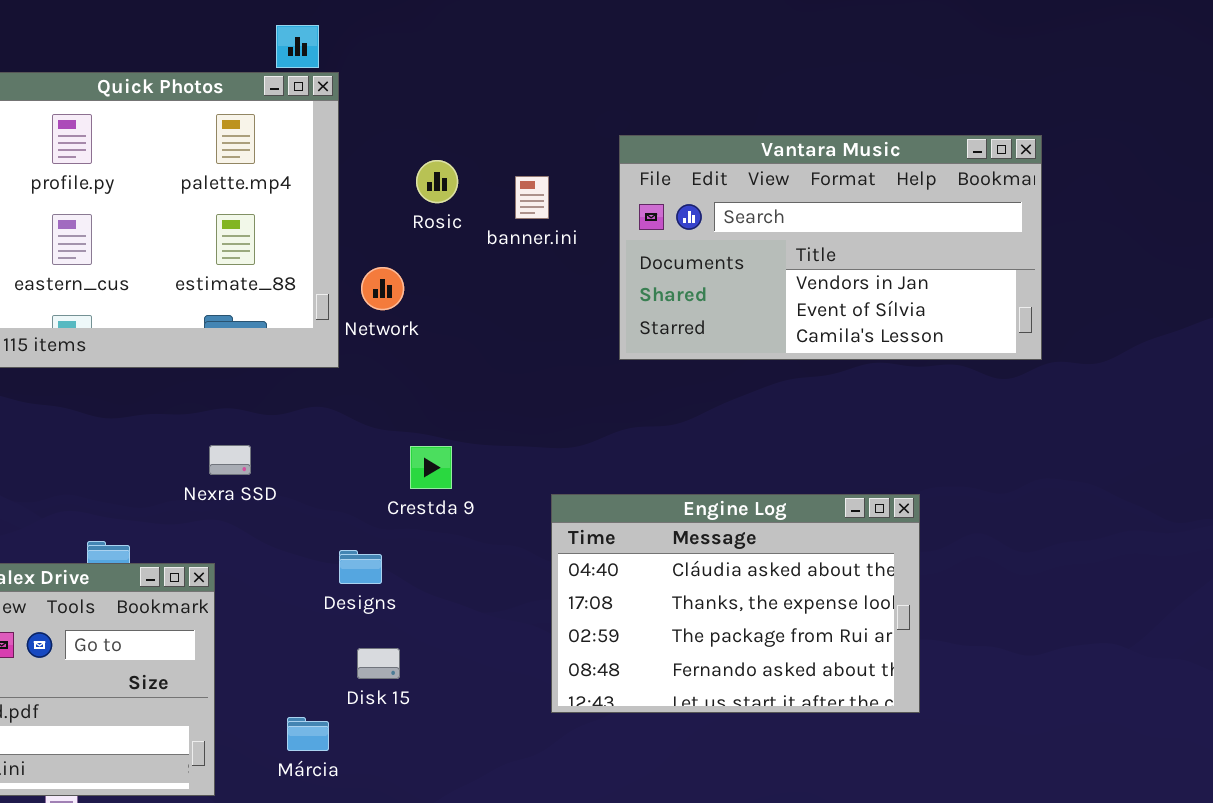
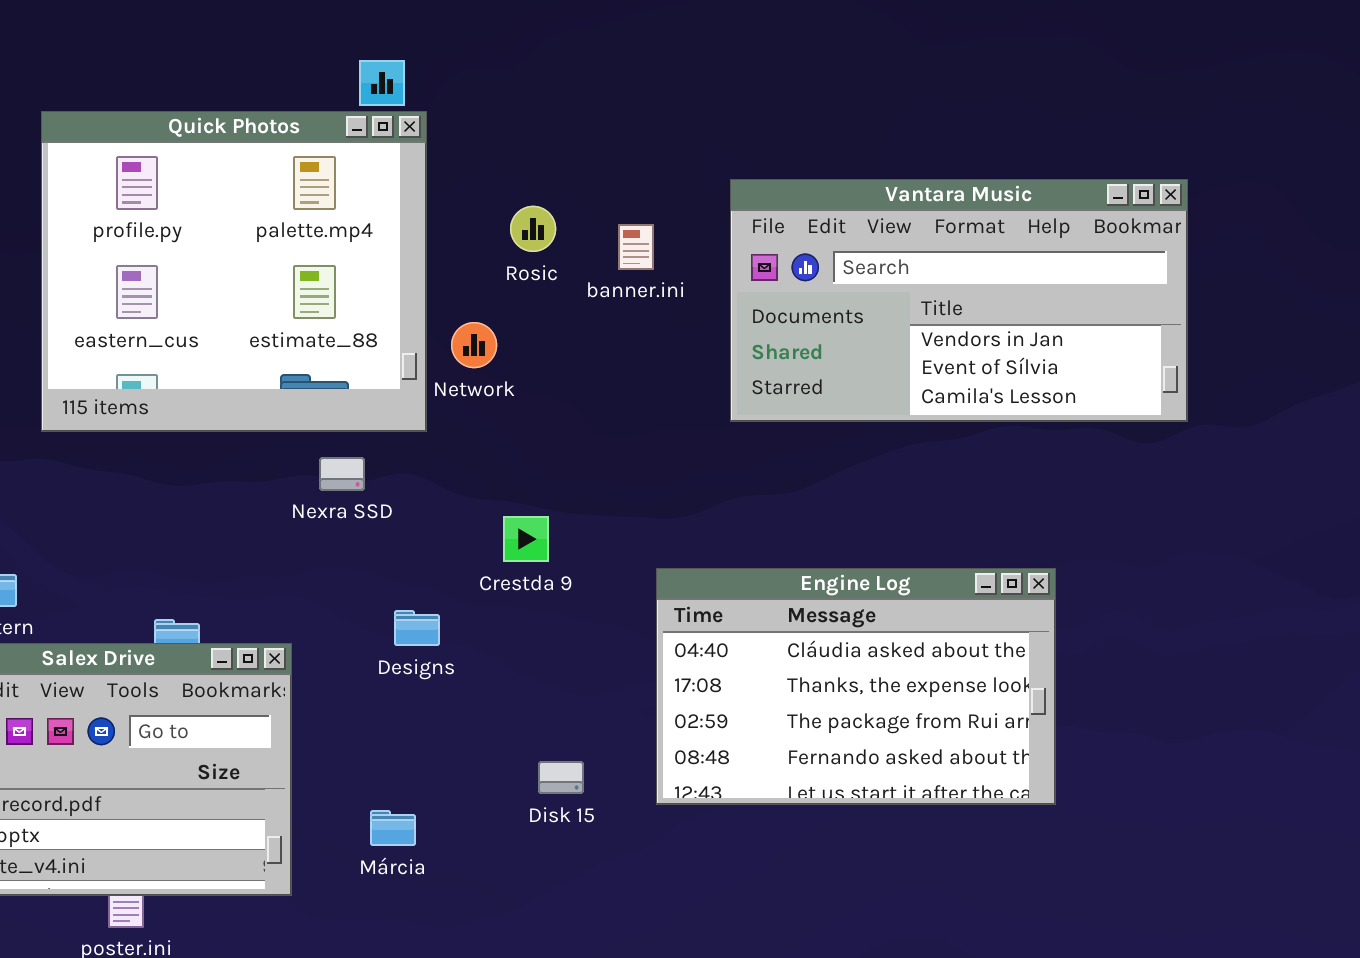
Nexra SSD: [209,445,251,475] -> [319,457,365,491], moved
Designs: [339,550,382,584] -> [394,610,440,646], moved
Disk 15: [357,648,400,679] -> [538,761,584,794], moved

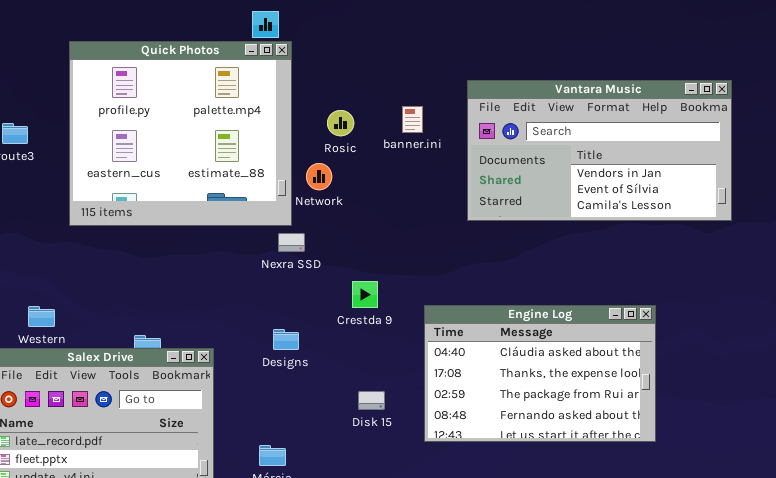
Rosic: [510,206,556,252] -> [327,110,354,136], moved
Nexra SSD: [319,457,365,491] -> [278,233,305,252], moved
Crestda 9: [503,516,549,562] -> [352,281,378,308], moved
Disk 15: [538,761,584,794] -> [358,391,385,410], moved

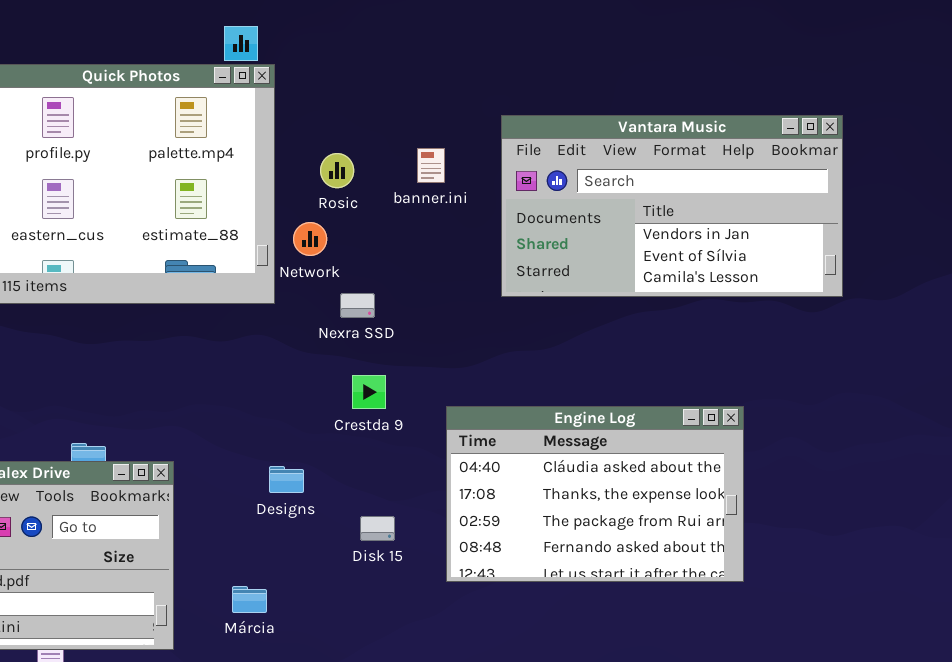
Nexra SSD: [278,233,305,252] -> [340,293,375,318], moved
Designs: [273,329,299,350] -> [269,466,304,493], moved

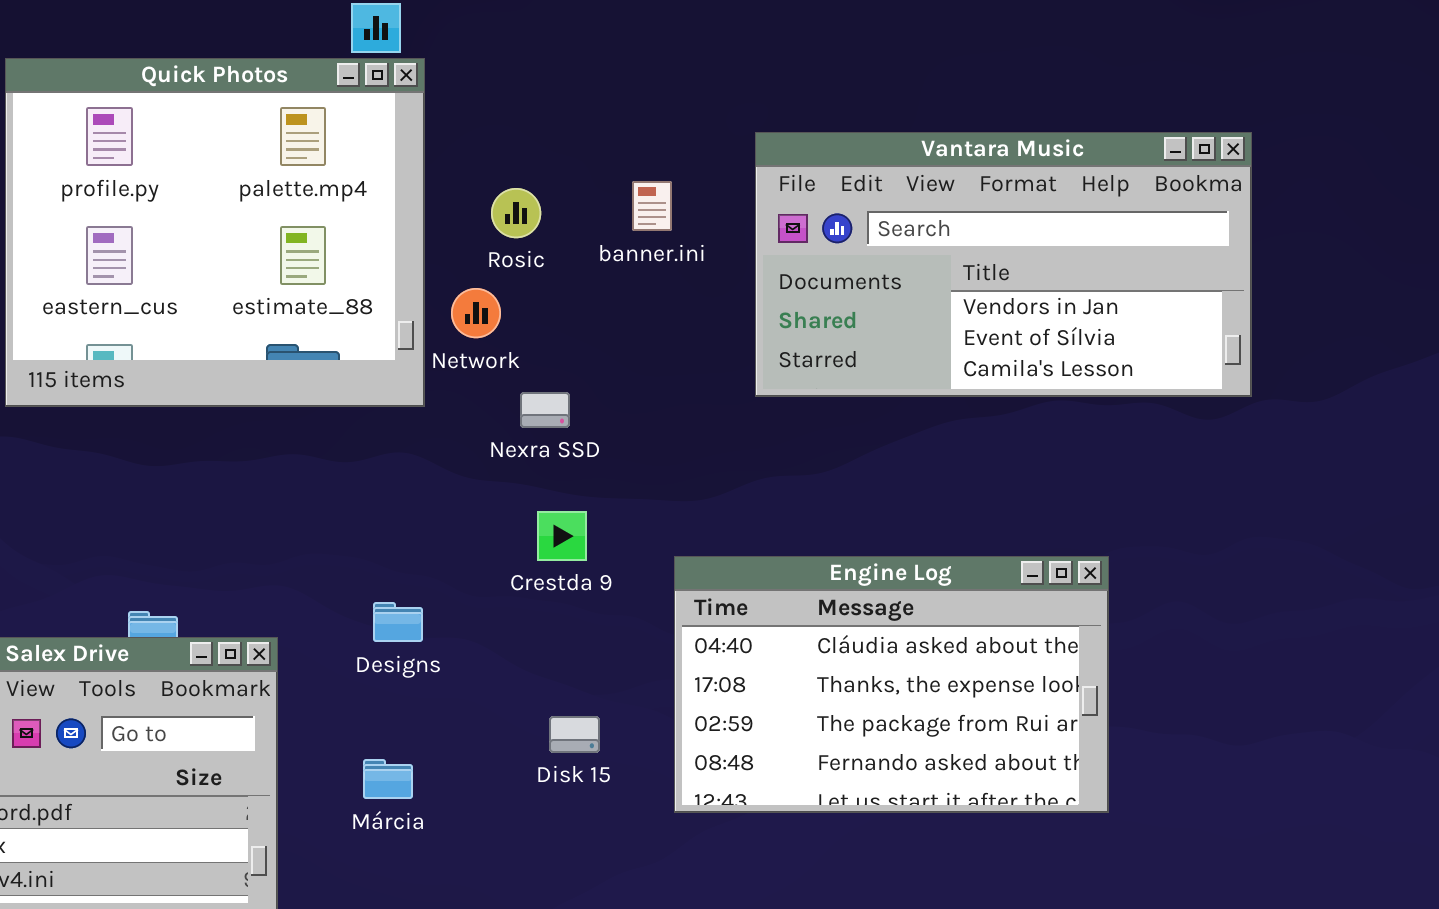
Designs: [269,466,304,493] -> [373,602,423,642], moved
Márcia: [232,586,267,613] -> [363,759,413,799], moved

